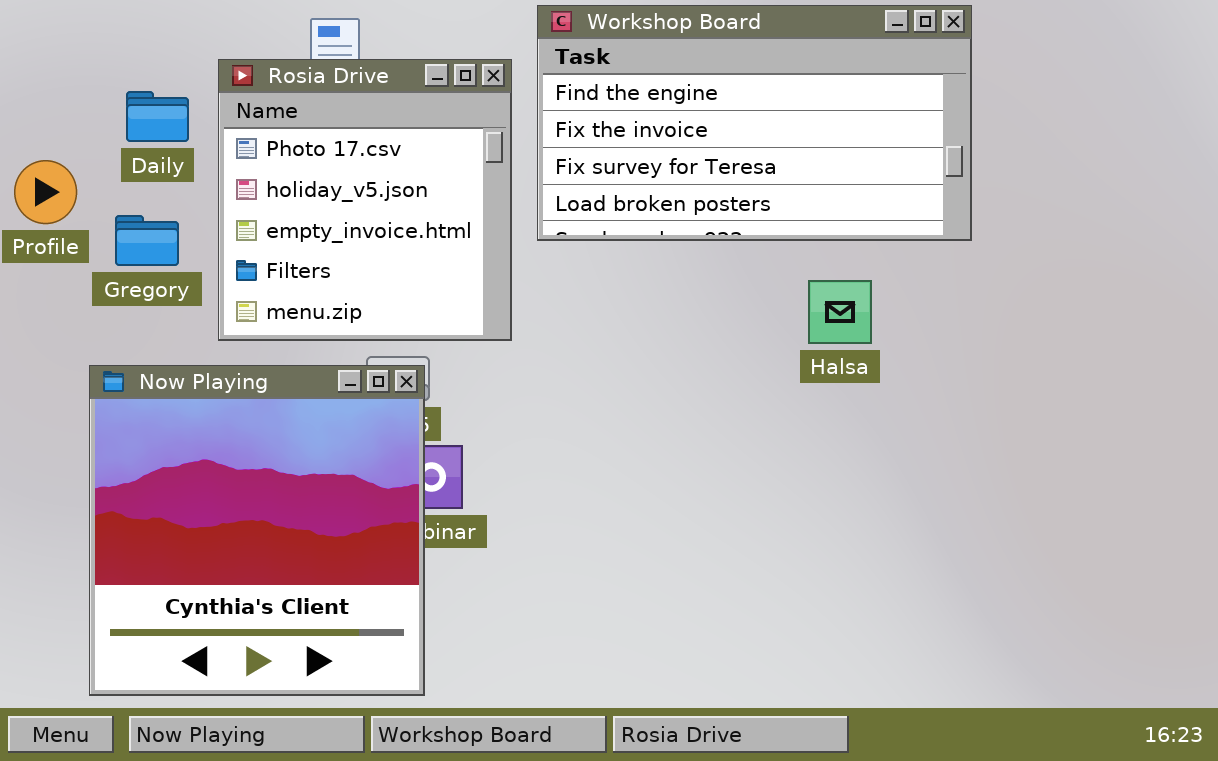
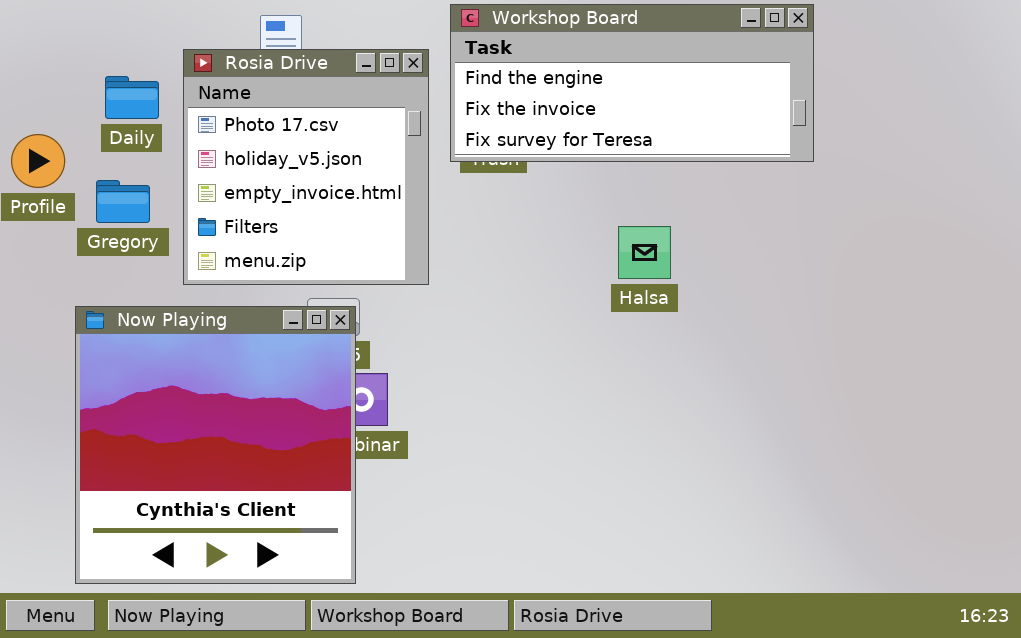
Workshop Board: [537,5,972,241] -> [450,4,814,162], resized
Halsa: [808,280,872,344] -> [618,226,671,279], moved

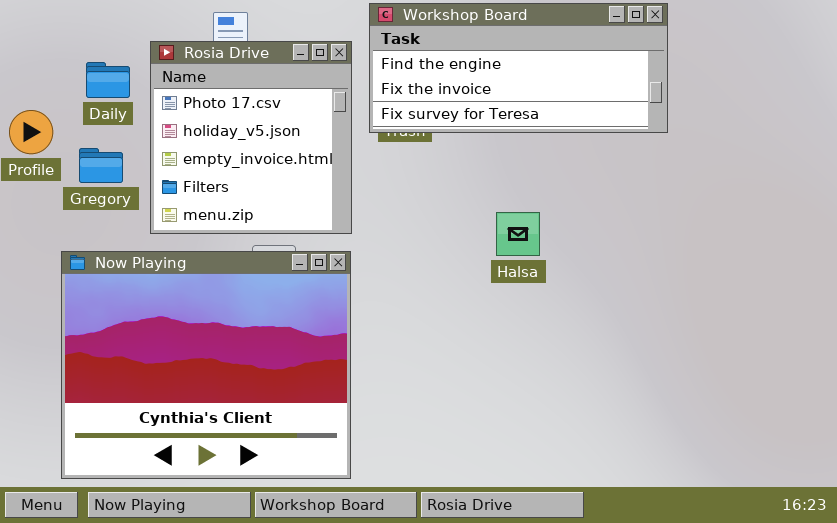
Halsa: [618,226,671,279] -> [496,212,540,256], moved
Now Playing: [75,306,356,584] -> [61,251,351,479], resized

